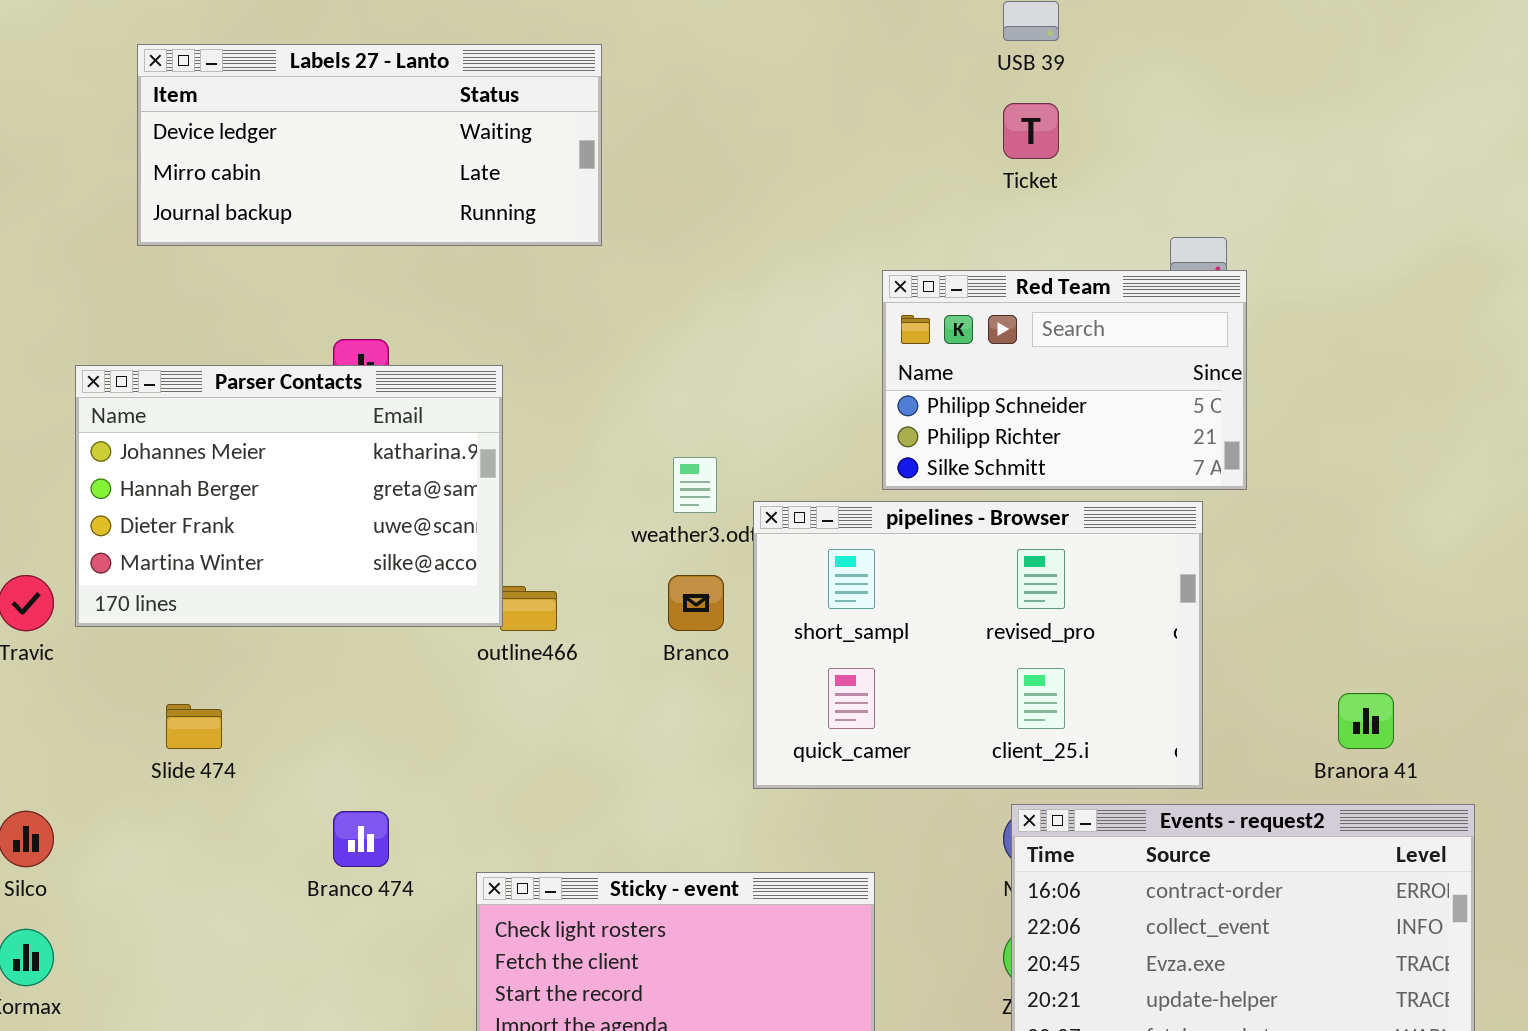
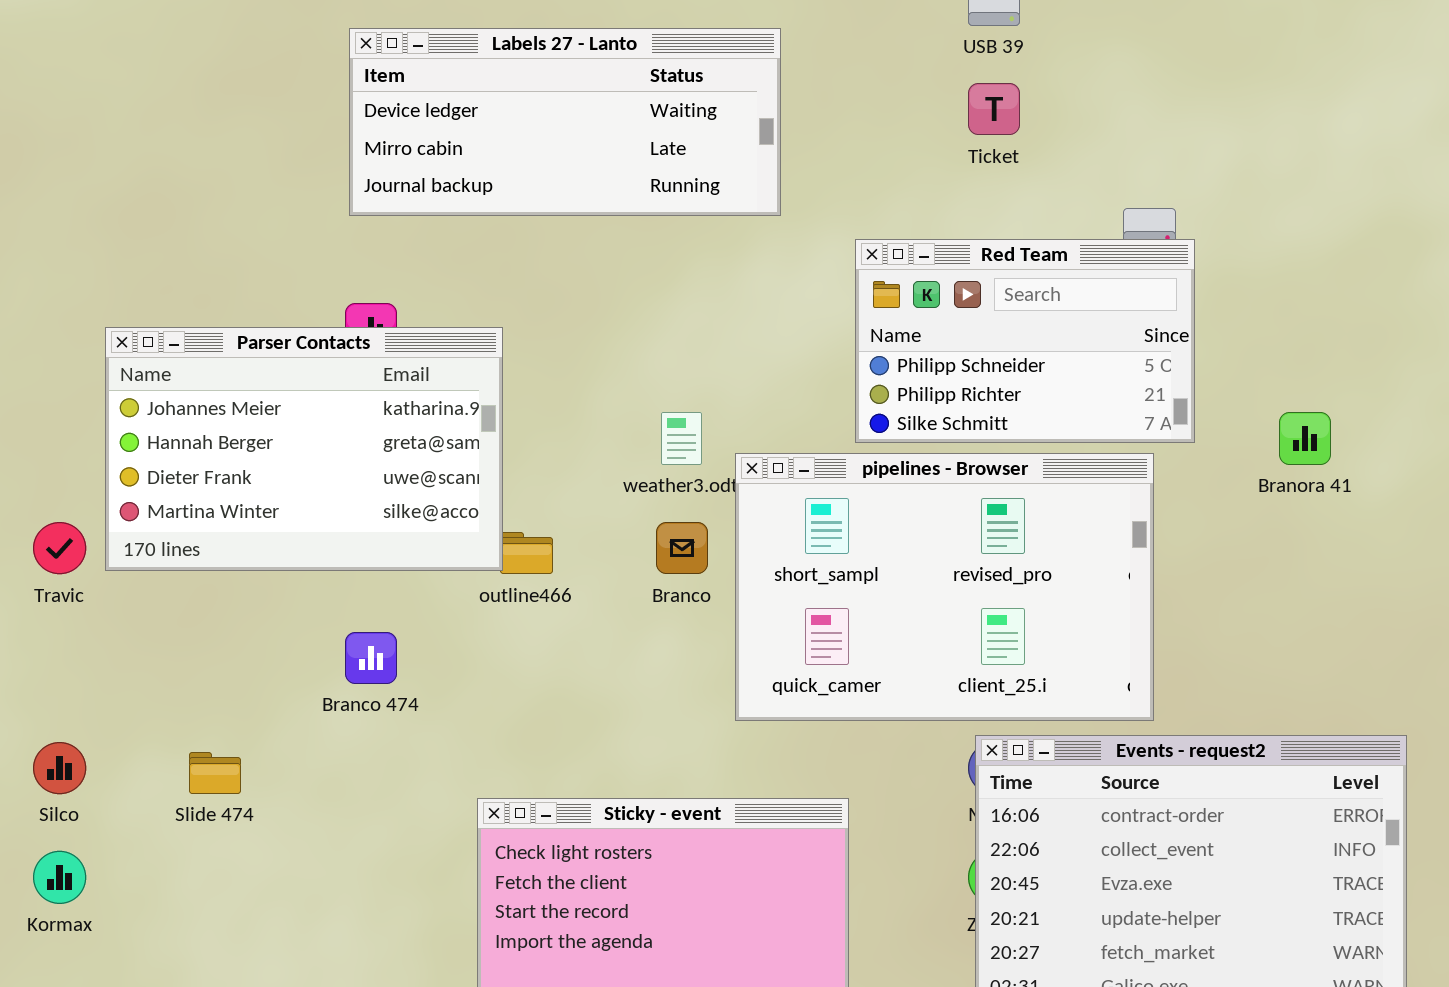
Labels 27 - Lanto: [137,44,602,246] -> [349,28,781,216], moved
Branora 41: [1338,693,1394,749] -> [1279,412,1331,465], moved
Slide 474: [166,704,222,749] -> [189,752,241,794], moved
Branco 474: [333,811,389,867] -> [345,632,397,684], moved

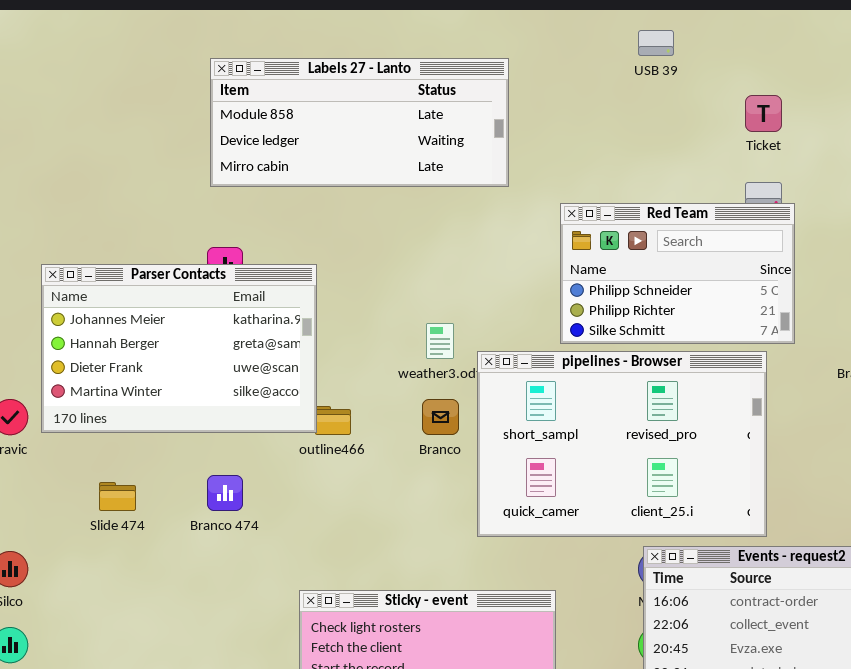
Labels 27 - Lanto: [349,28,781,216] -> [210,58,509,187], scrolled up 1 row
Ticket: [968,83,1020,135] -> [745,95,782,132], moved
Slide 474: [189,752,241,794] -> [99,482,136,511], moved

